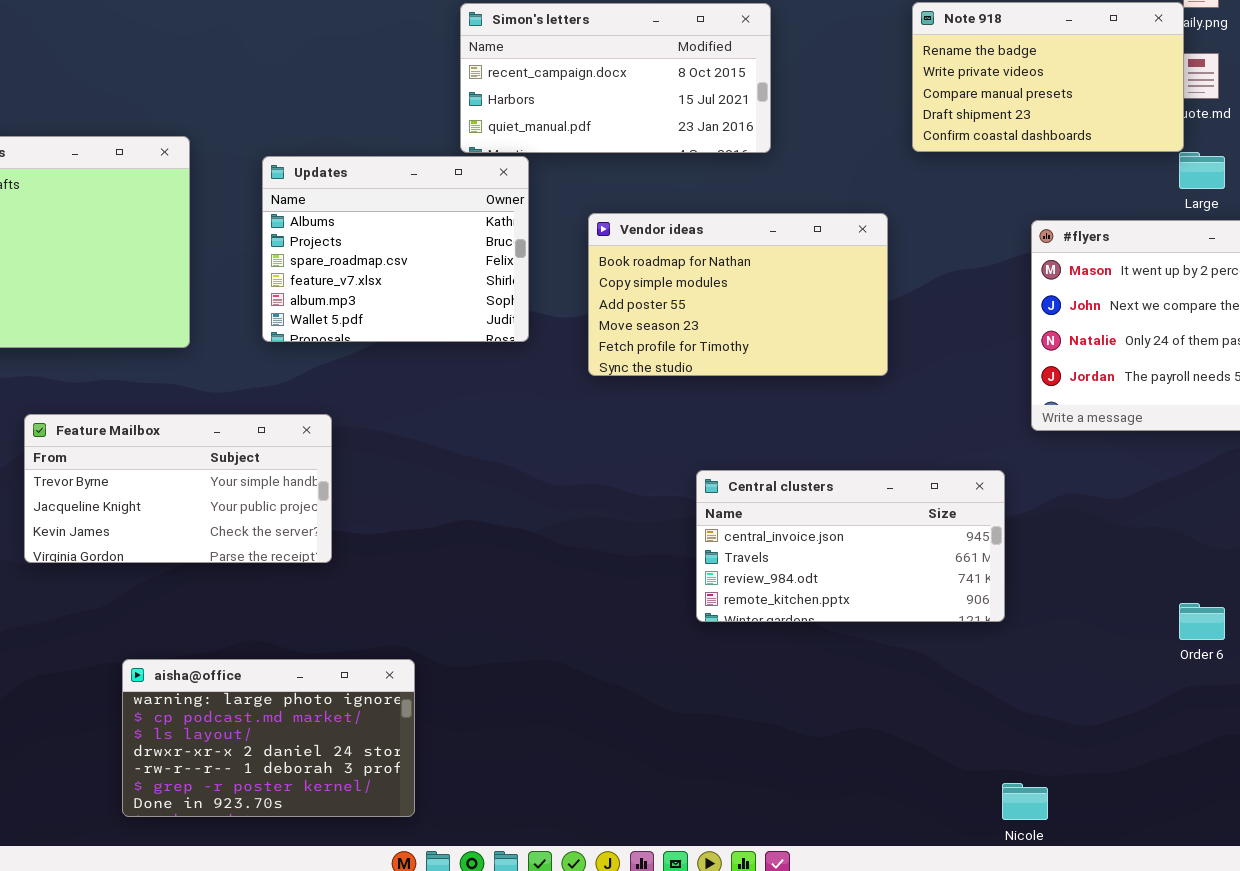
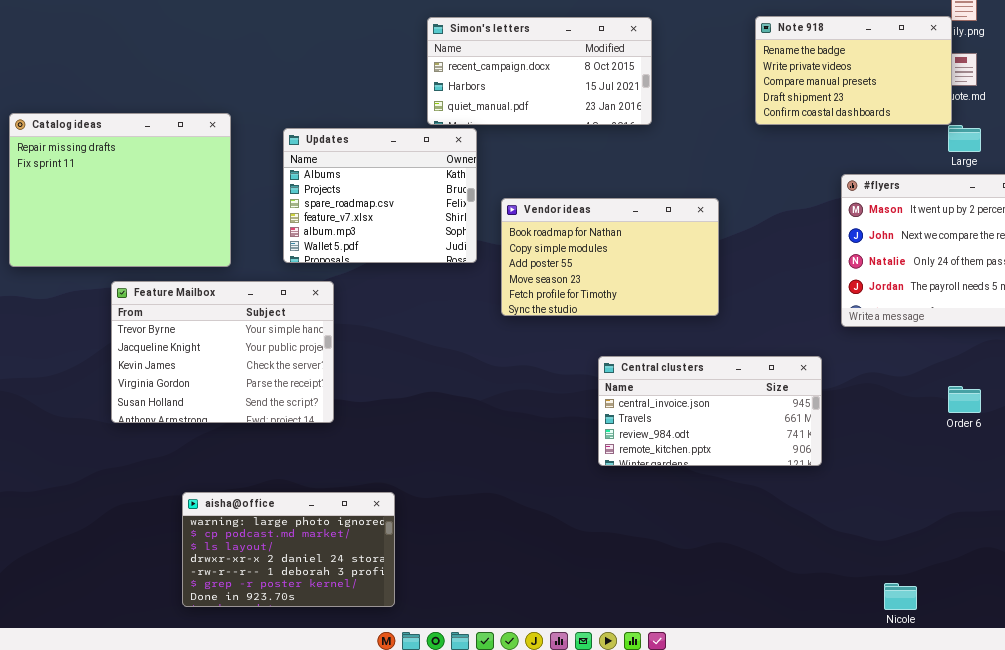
Vendor ideas: [588,213,888,376] -> [501,198,719,316], moved
Feature Mailbox: [24,414,332,563] -> [111,281,334,423], resized
Order 6: [1179,603,1225,640] -> [948,386,981,413], moved
Nicole: [1002,783,1048,820] -> [884,583,917,610], moved

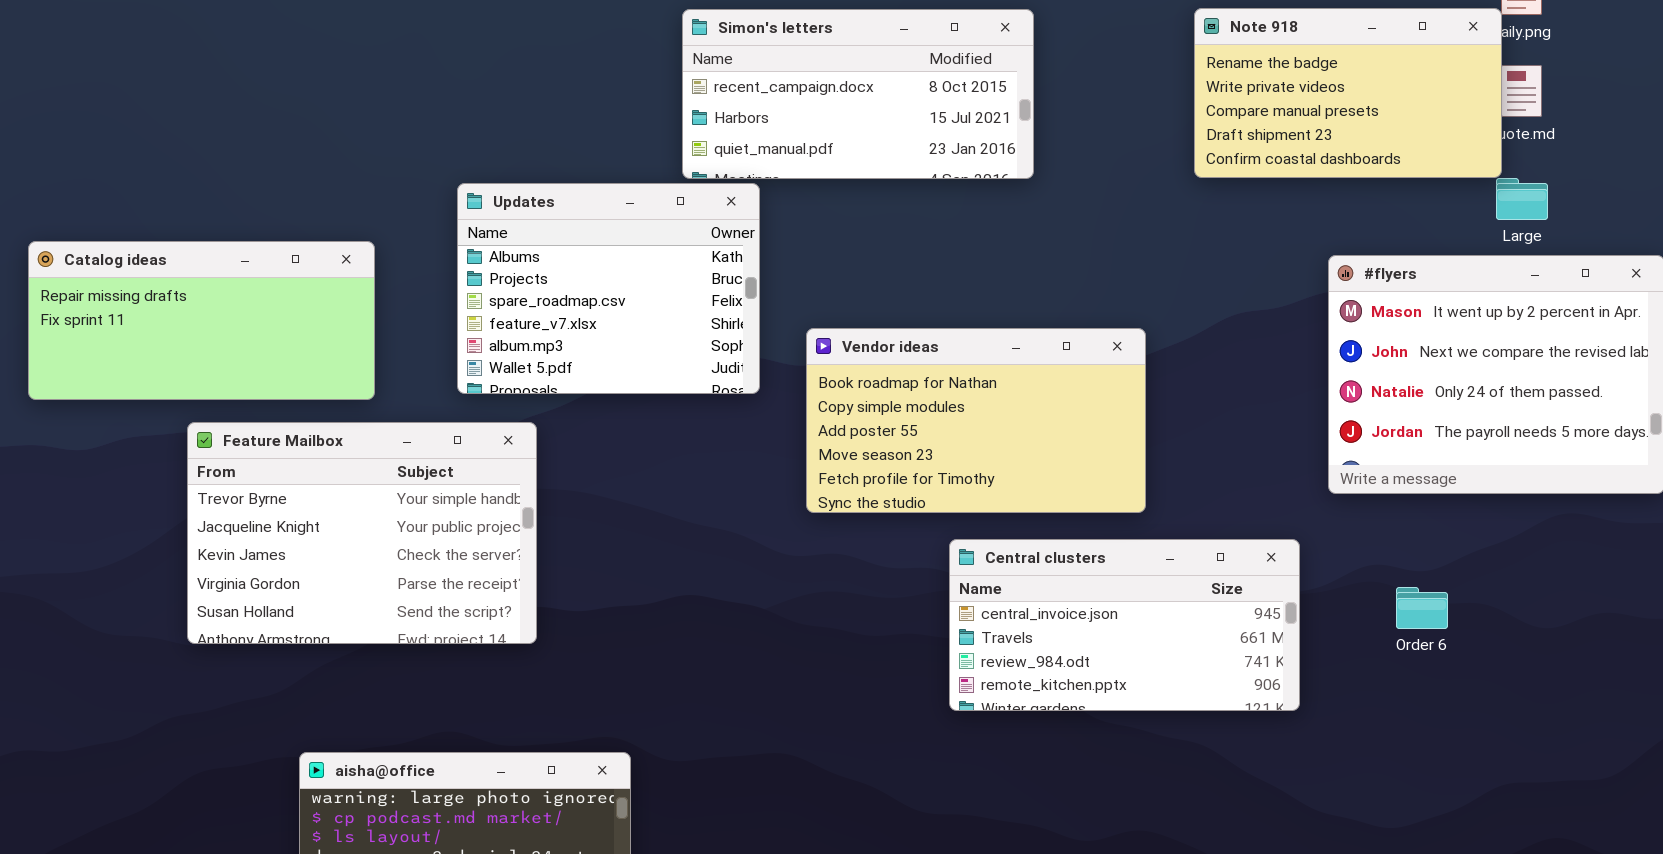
Catalog ideas: [9,113,231,267] -> [28,241,375,400], resized
Vendor ideas: [501,198,719,316] -> [806,328,1146,513], moved
Order 6: [948,386,981,413] -> [1396,587,1448,629], moved

